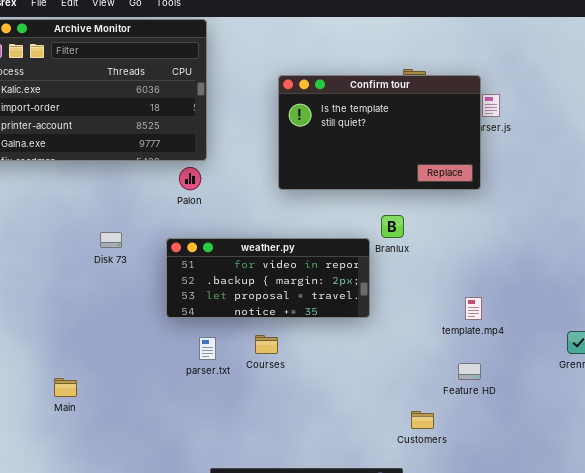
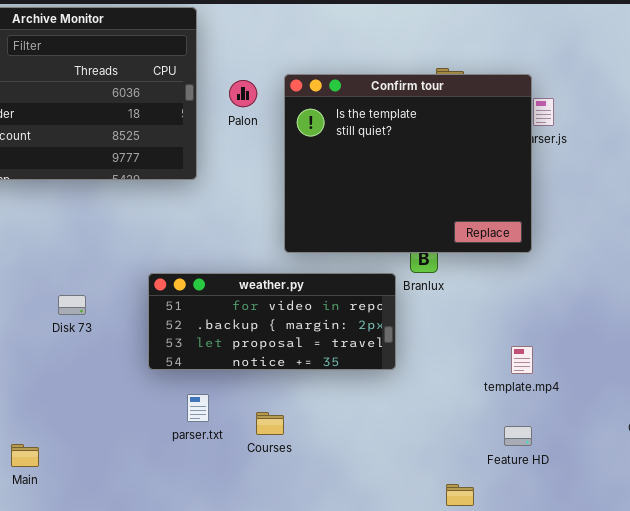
Confirm tour: [278,75,481,190] -> [284,74,532,253], resized
Palon: [179,167,201,190] -> [229,80,257,107], moved
Disk 73: [100,232,122,248] -> [58,295,86,315], moved
Courses: [255,335,278,354] -> [256,412,284,435], moved

